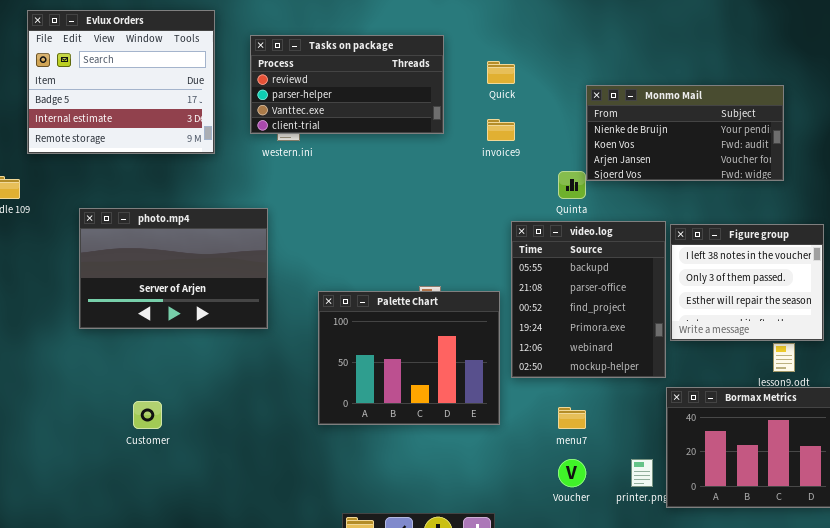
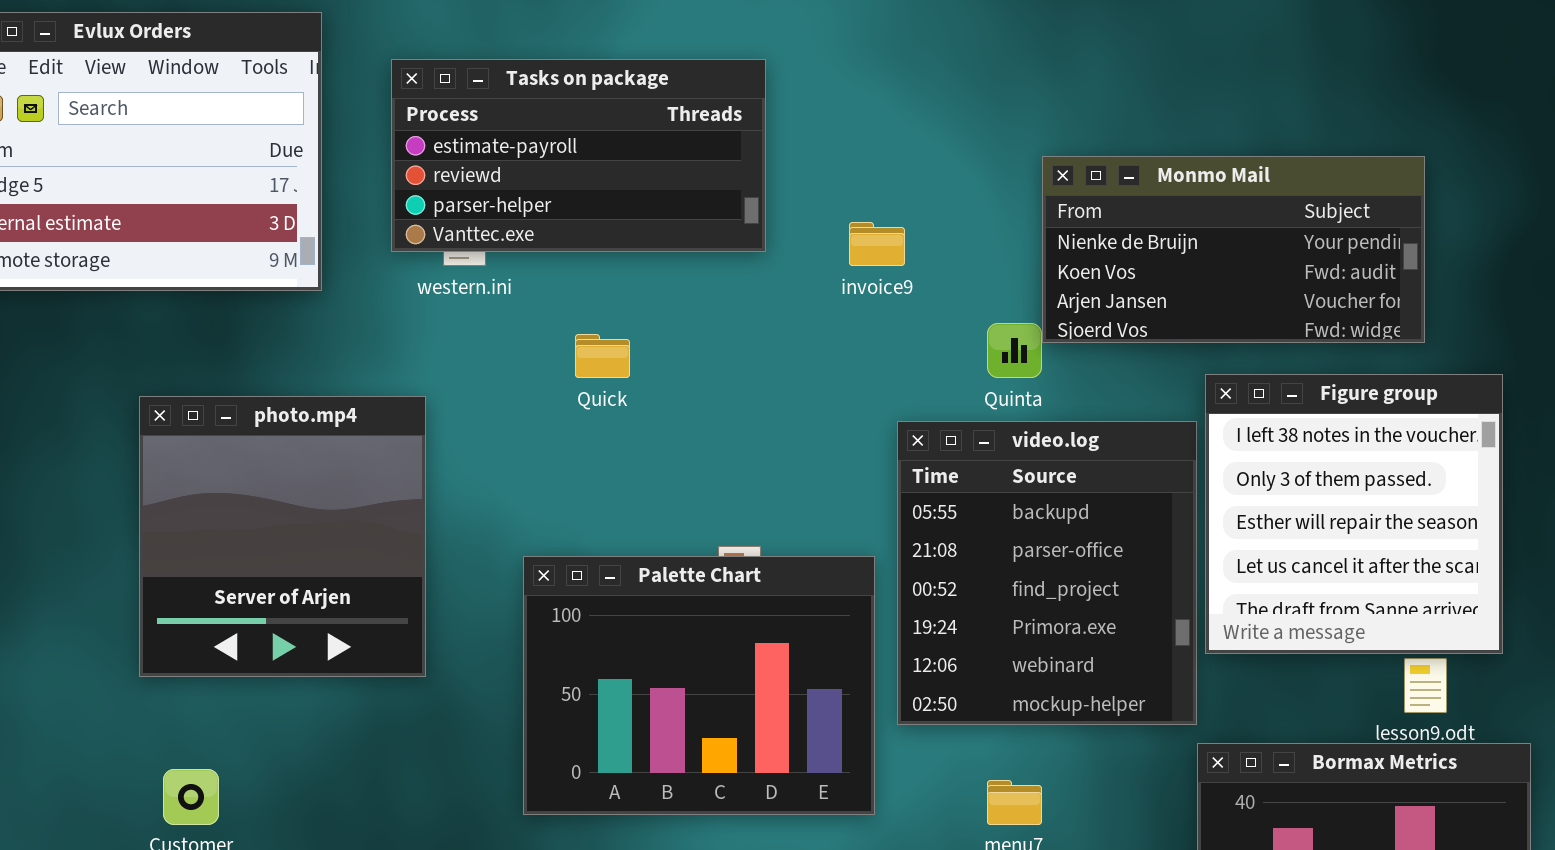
Tasks on package: [250,35,444,134] -> [391,59,766,252], scrolled up 1 row
Quick: [487,61,515,84] -> [575,334,630,378], moved
photo.mp4: [79,208,268,329] -> [139,396,426,677], resized
Figure group: [670,224,824,341] -> [1205,374,1503,654], resized

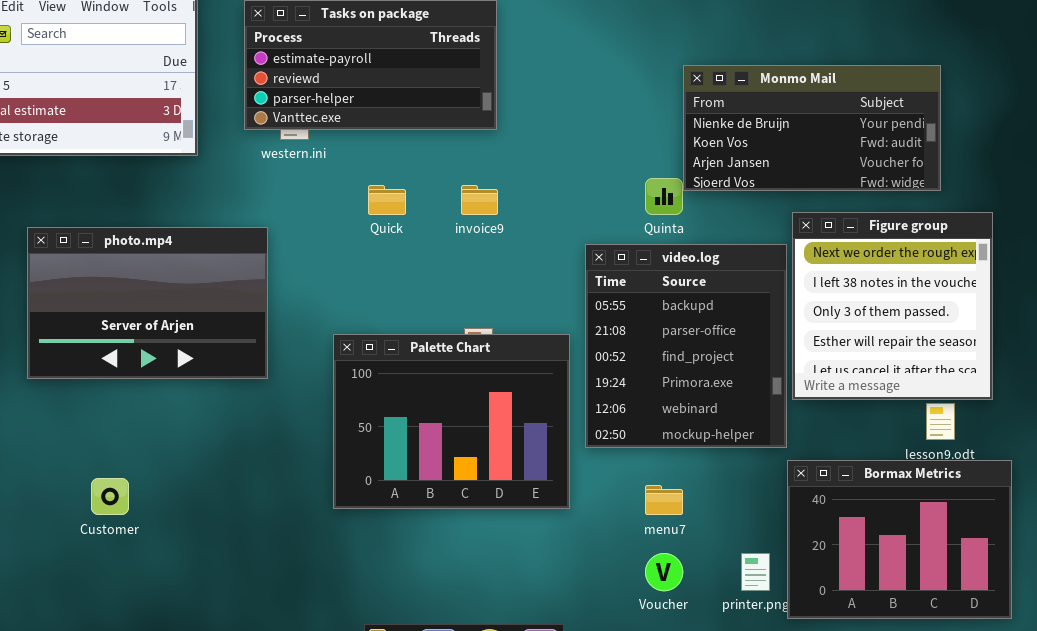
invoice9: [849,222,905,266] -> [461,185,498,215], moved
Figure group: [1205,374,1503,654] -> [792,212,993,400], scrolled up 1 row
photo.mp4: [139,396,426,677] -> [27,227,268,379], resized

